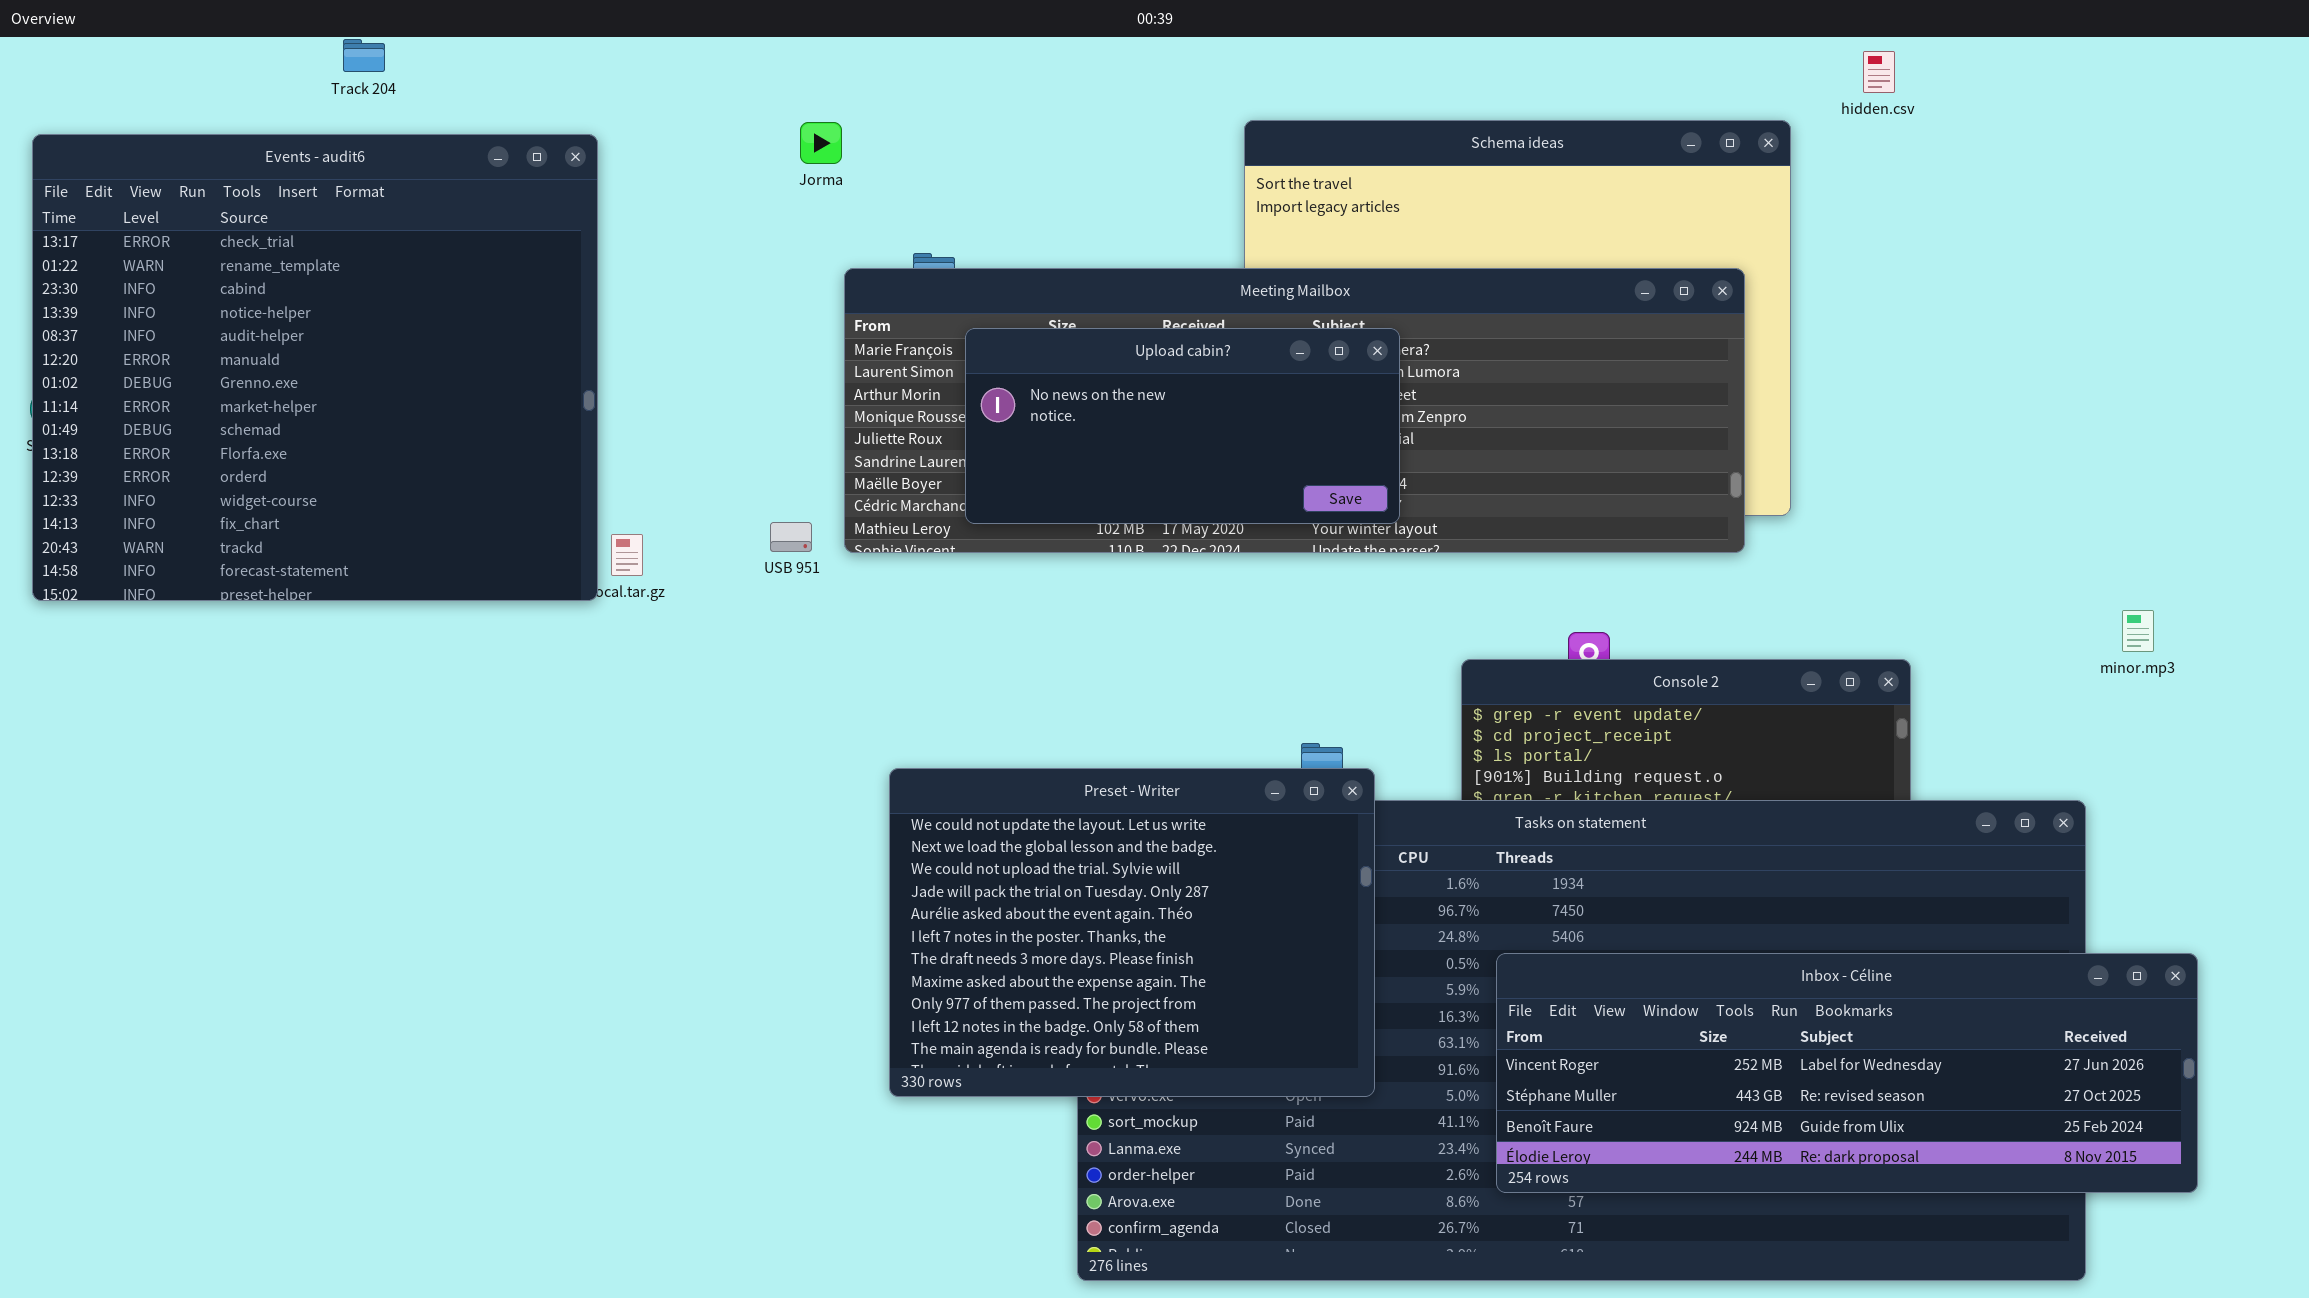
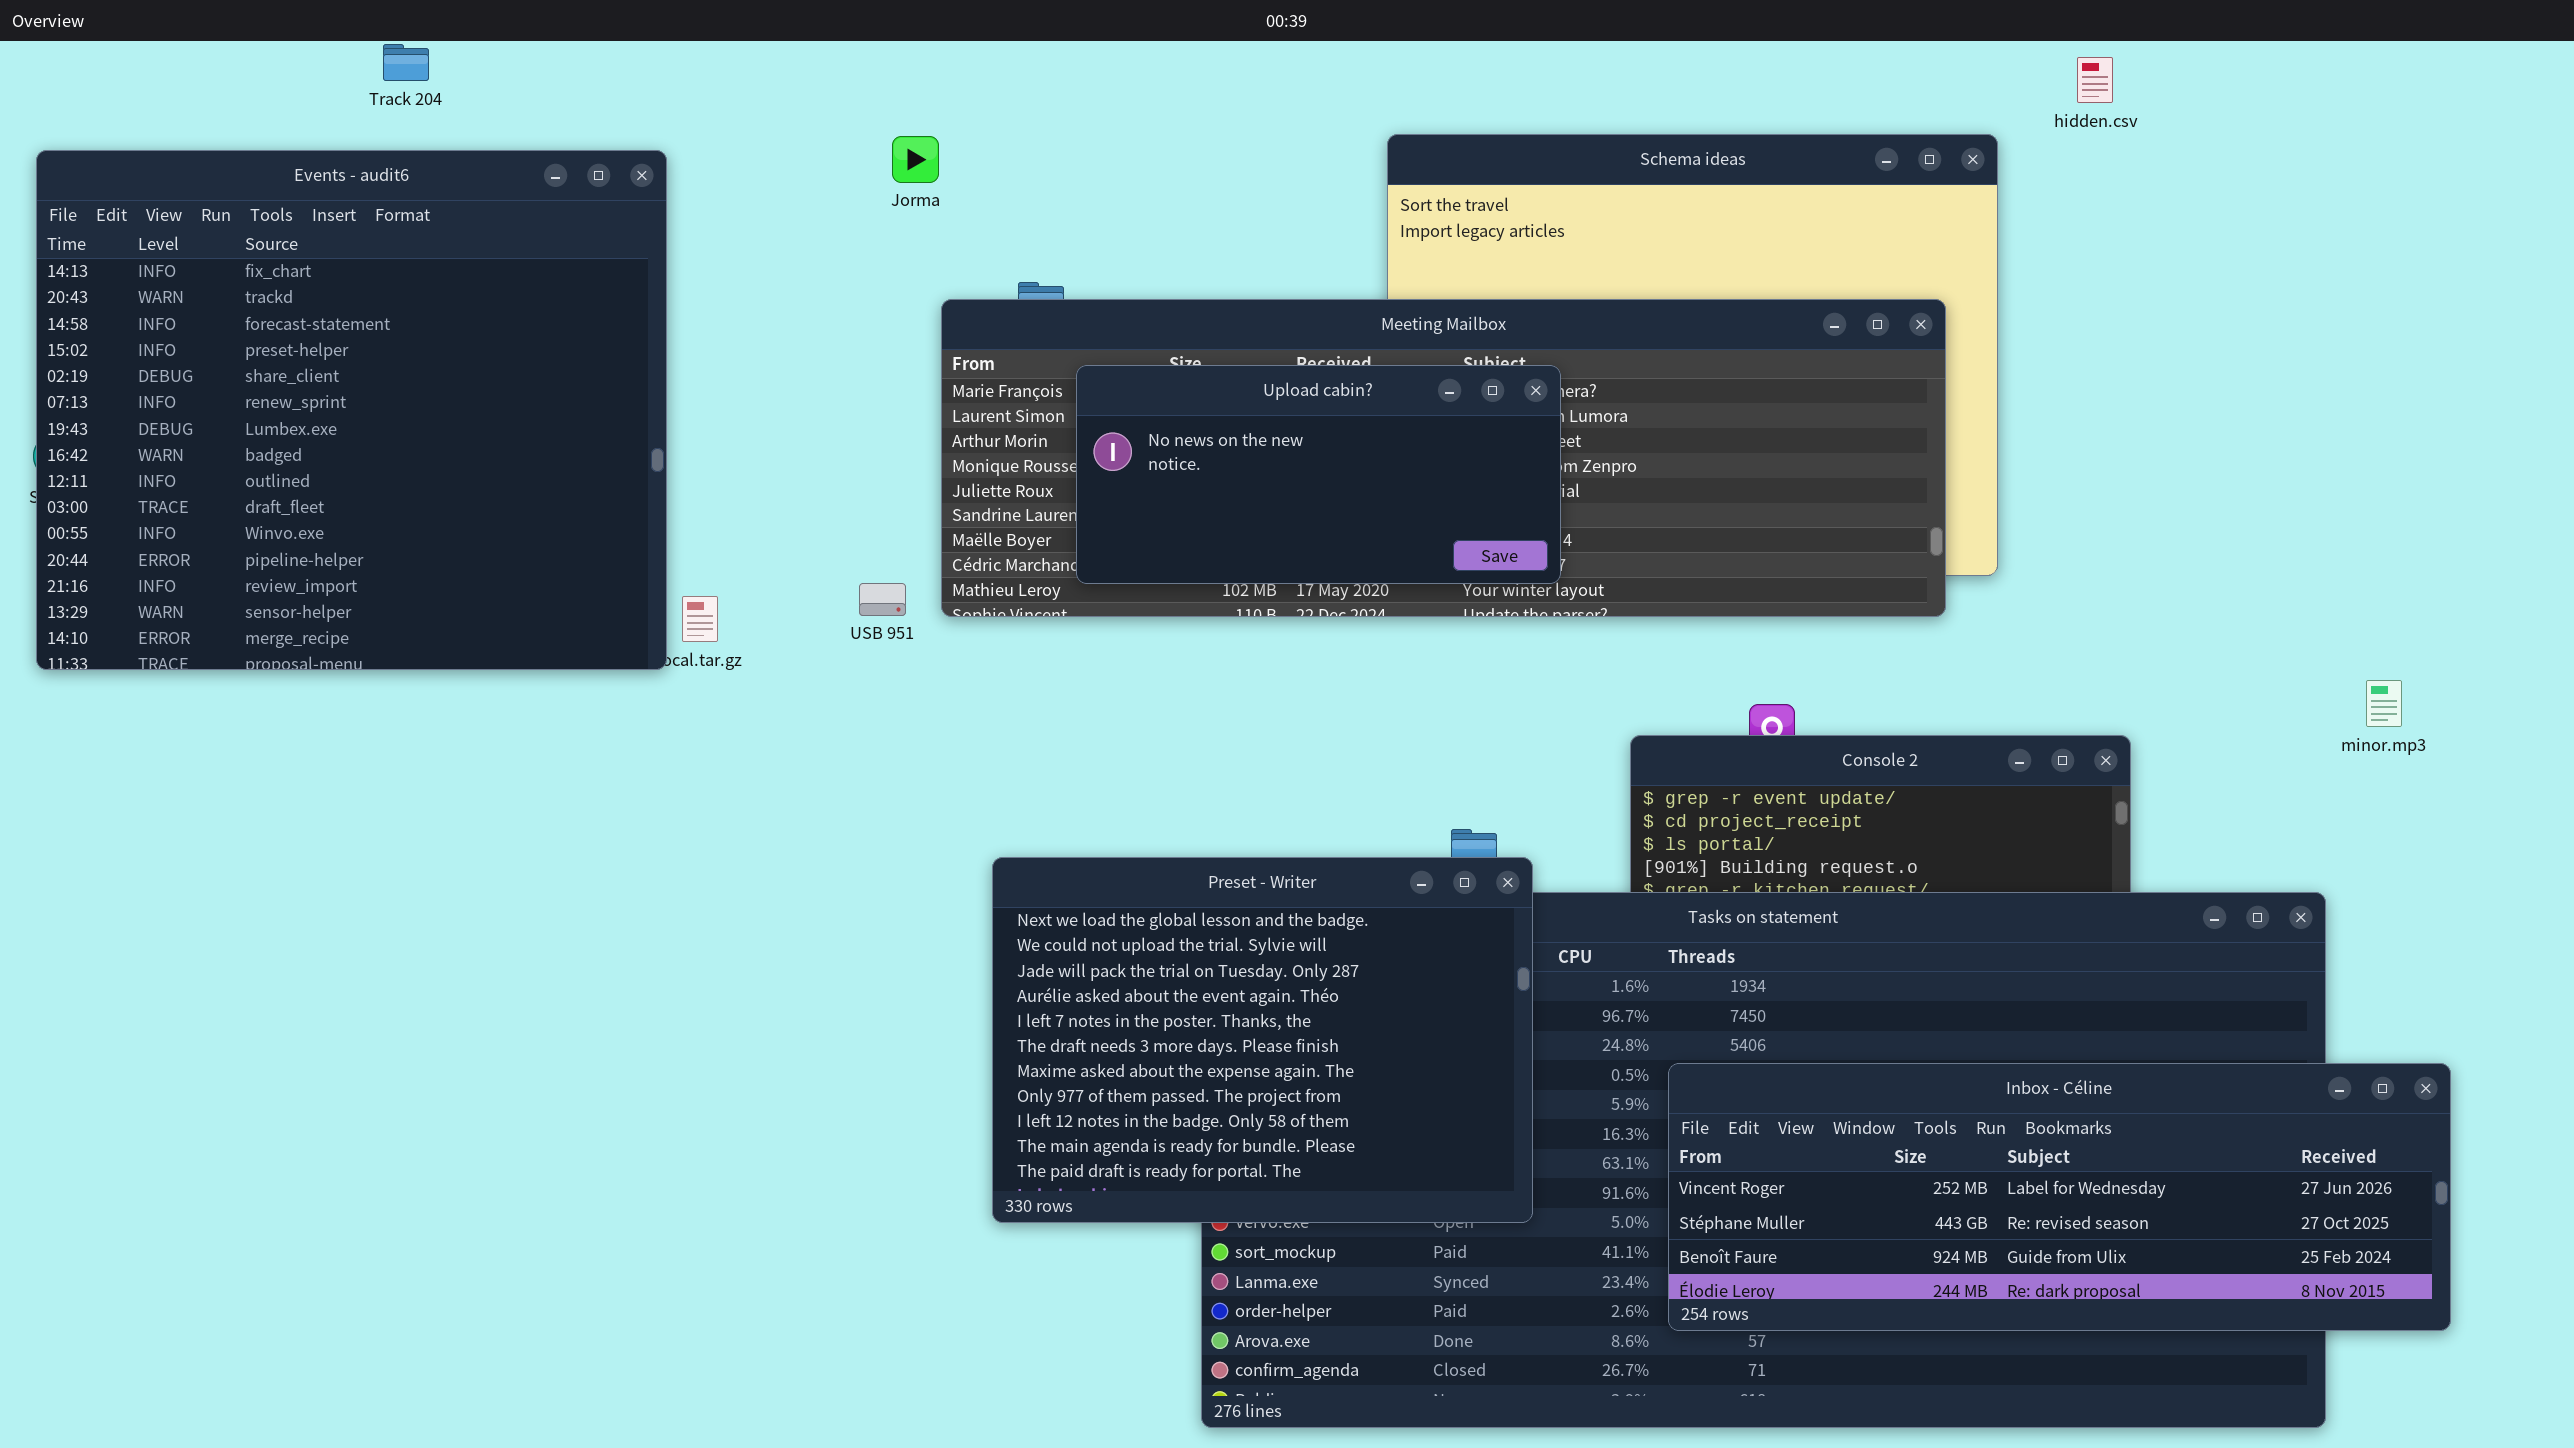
Events - audit6: [32,134,598,601] -> [36,150,667,670], scrolled down 12 rows
Preset - Writer: [889,768,1375,1097] -> [992,857,1533,1223], scrolled down 1 row

